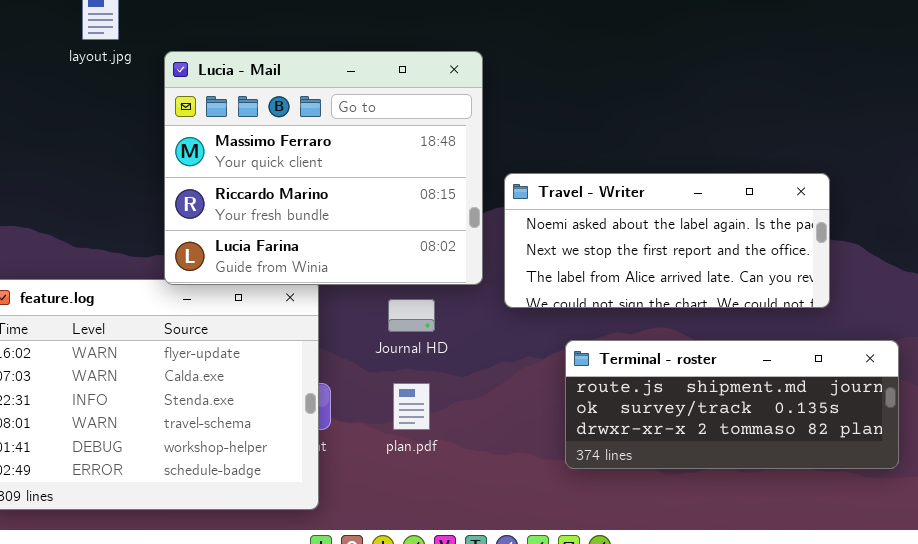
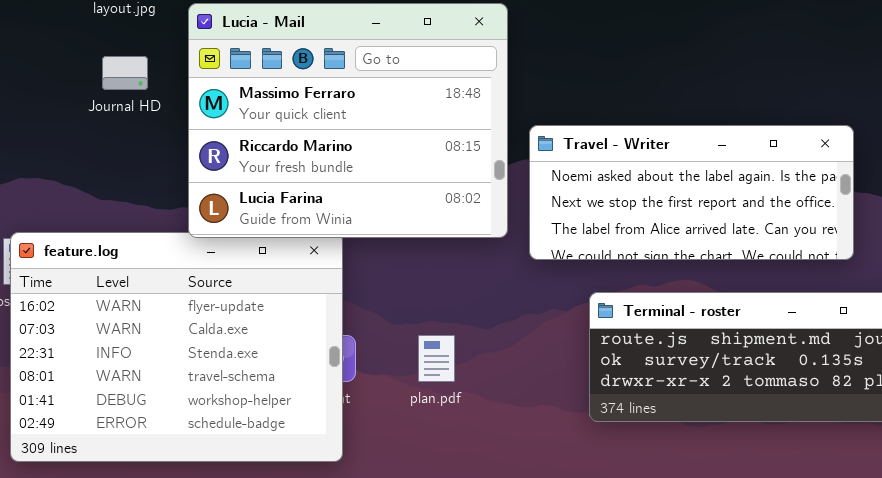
Journal HD: [388,299,435,332] -> [102,56,148,90], moved

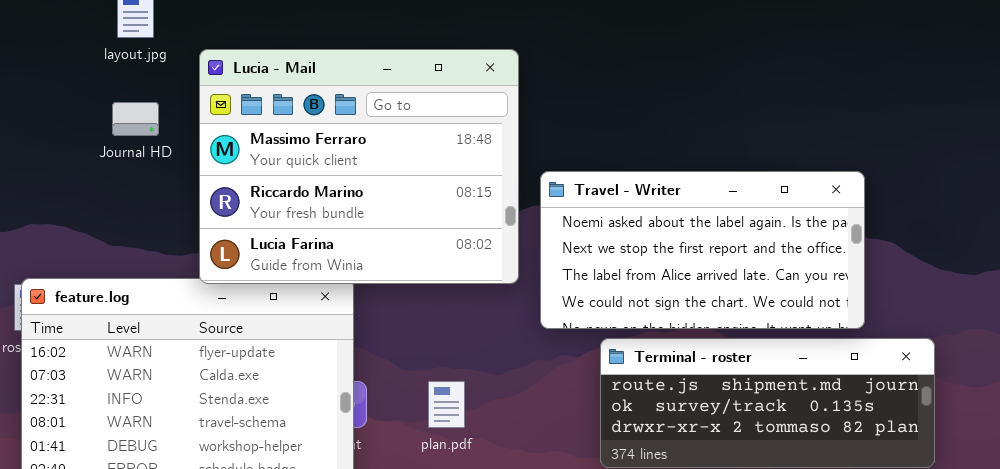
Travel - Writer: [529,125,854,260] -> [540,171,865,329], resized

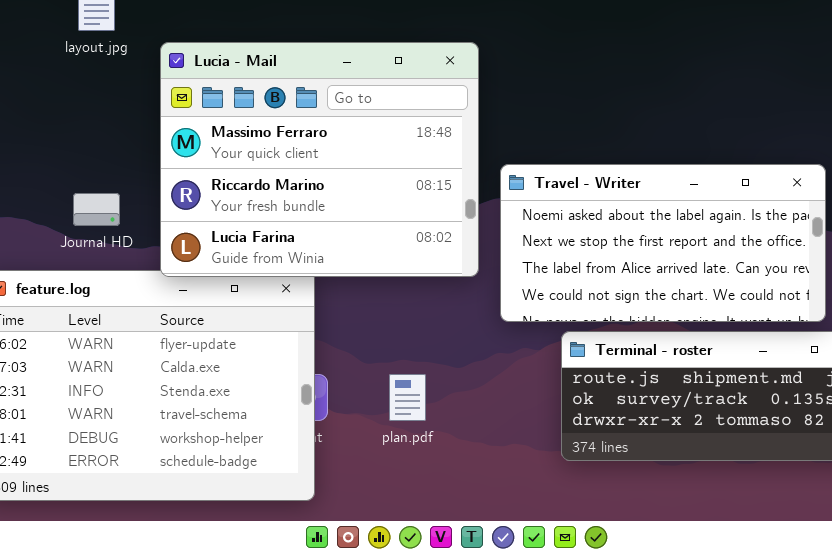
Journal HD: [112,102,159,136] -> [73,193,120,226], moved

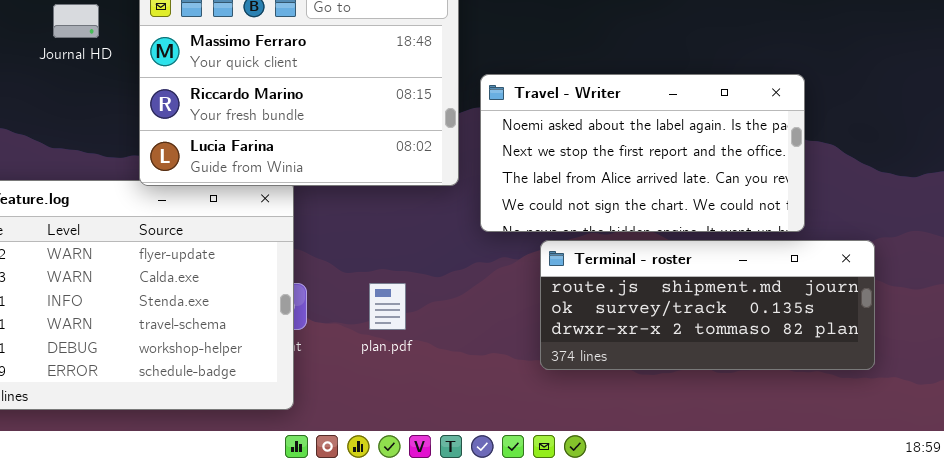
Journal HD: [73,193,120,226] -> [53,4,99,38], moved

